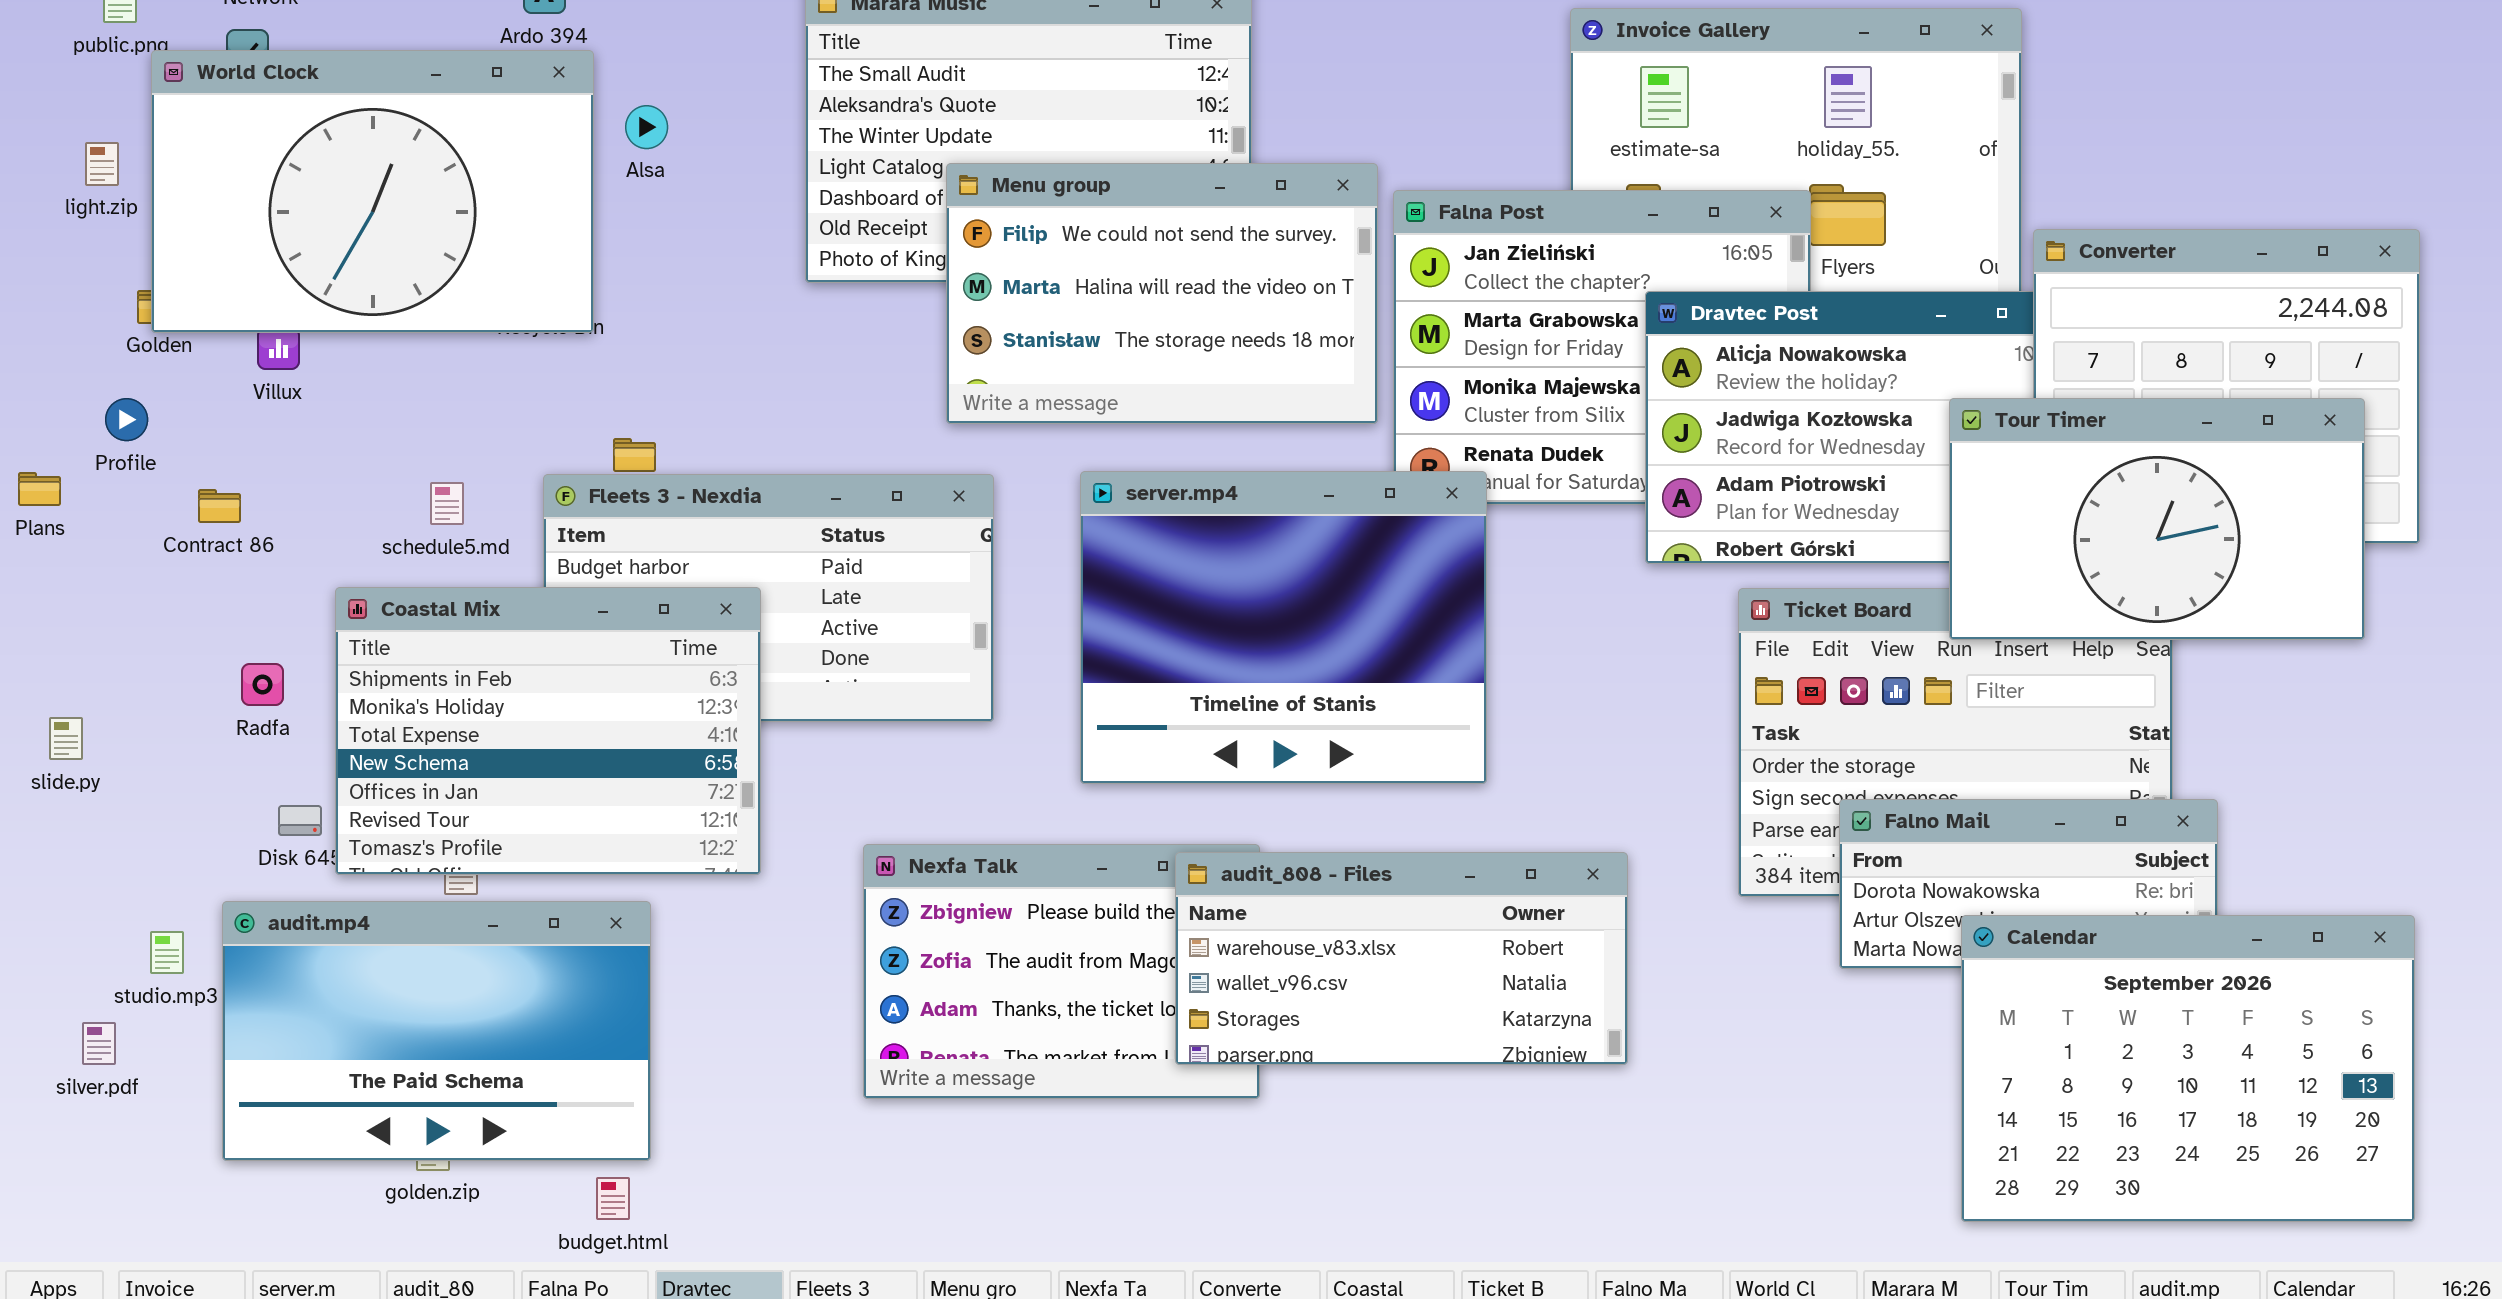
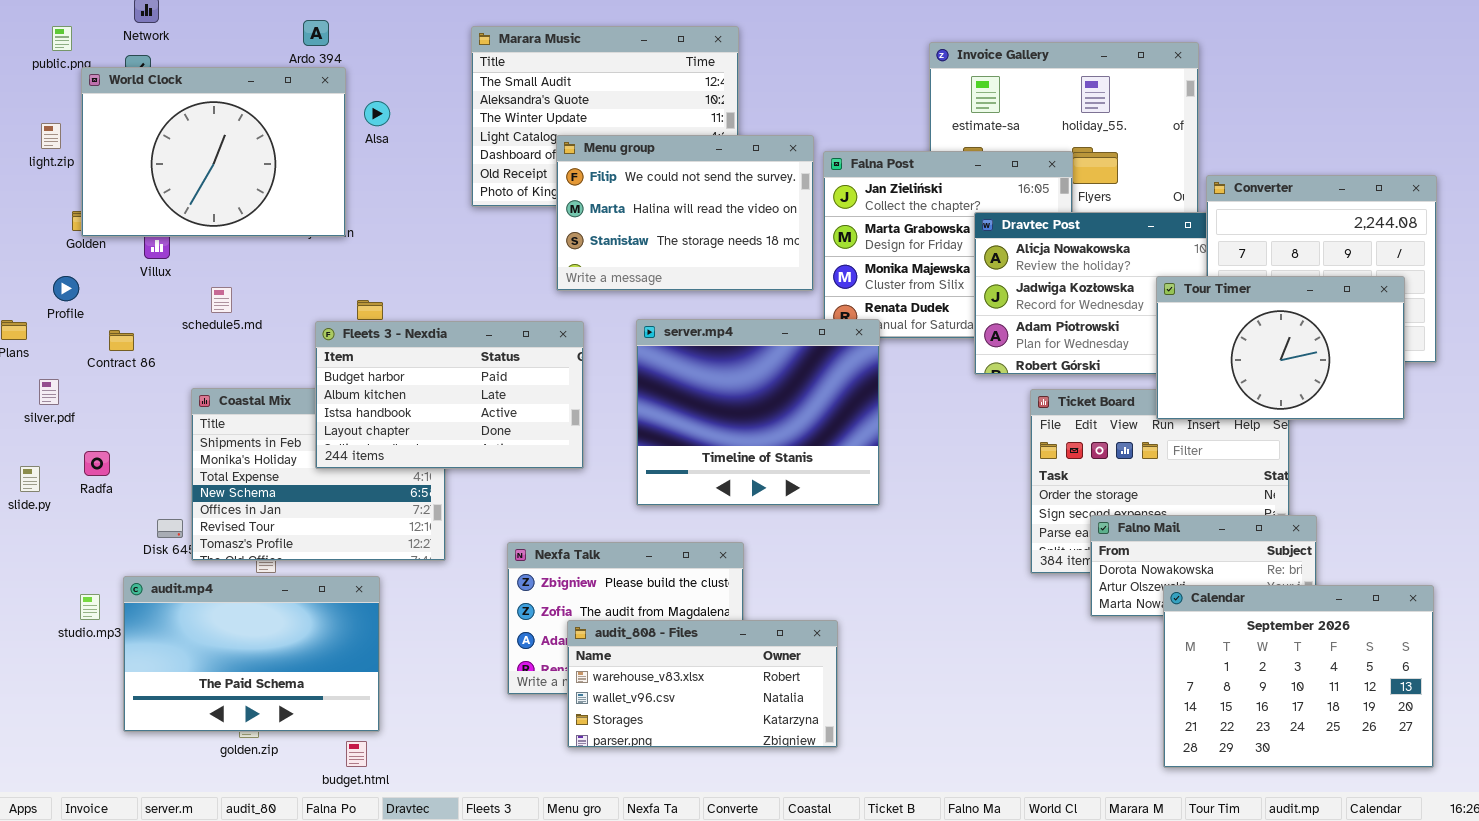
Fleets 3 - Nexdia: [543,474,994,722] -> [315,321,584,469], raised
schedule5.md: [430,482,464,525] -> [211,287,232,313], moved
Radfa: [241,663,284,706] -> [84,451,110,476], moved
audit_808 - Files: [1175,852,1628,1065] -> [567,620,838,748], moved
silver.pdf: [82,1022,116,1065] -> [39,379,59,405], moved

